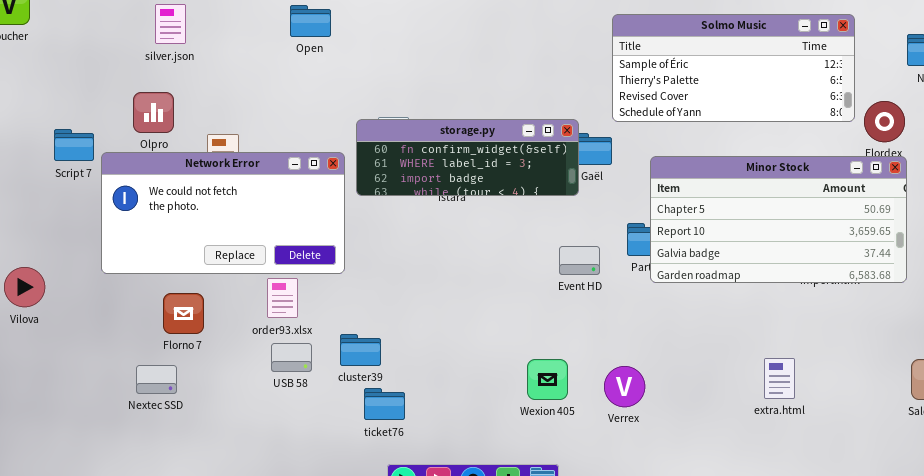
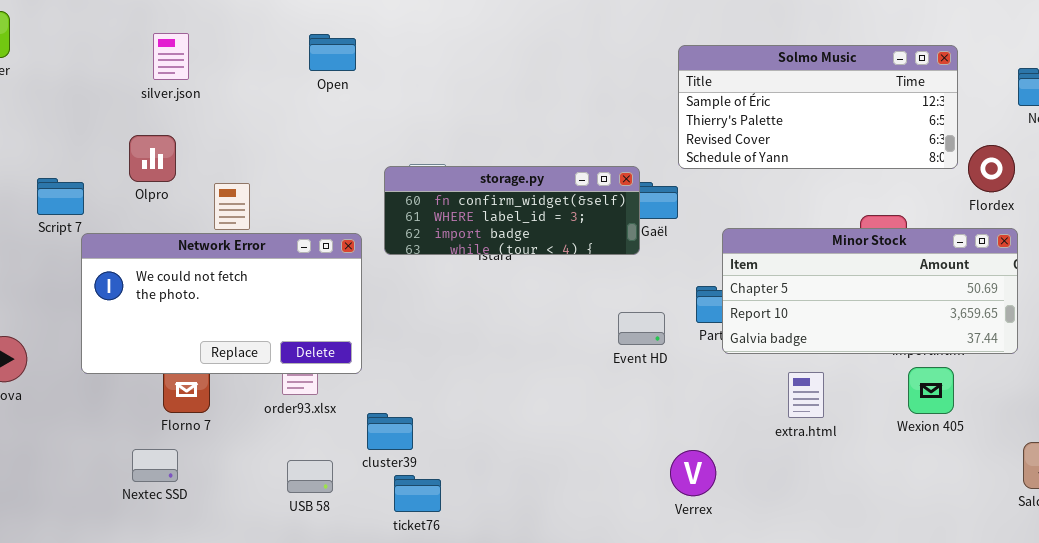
Network Error: [101,152,345,274] -> [81,233,362,374], moved
Minor Stock: [650,156,907,283] -> [722,228,1018,354], resized
USB 58: [271,343,312,372] -> [287,460,333,493], moved
extra.html: [764,358,795,399] -> [788,372,824,418], moved
Wexion 405: [527,359,568,400] -> [908,367,954,414], moved

